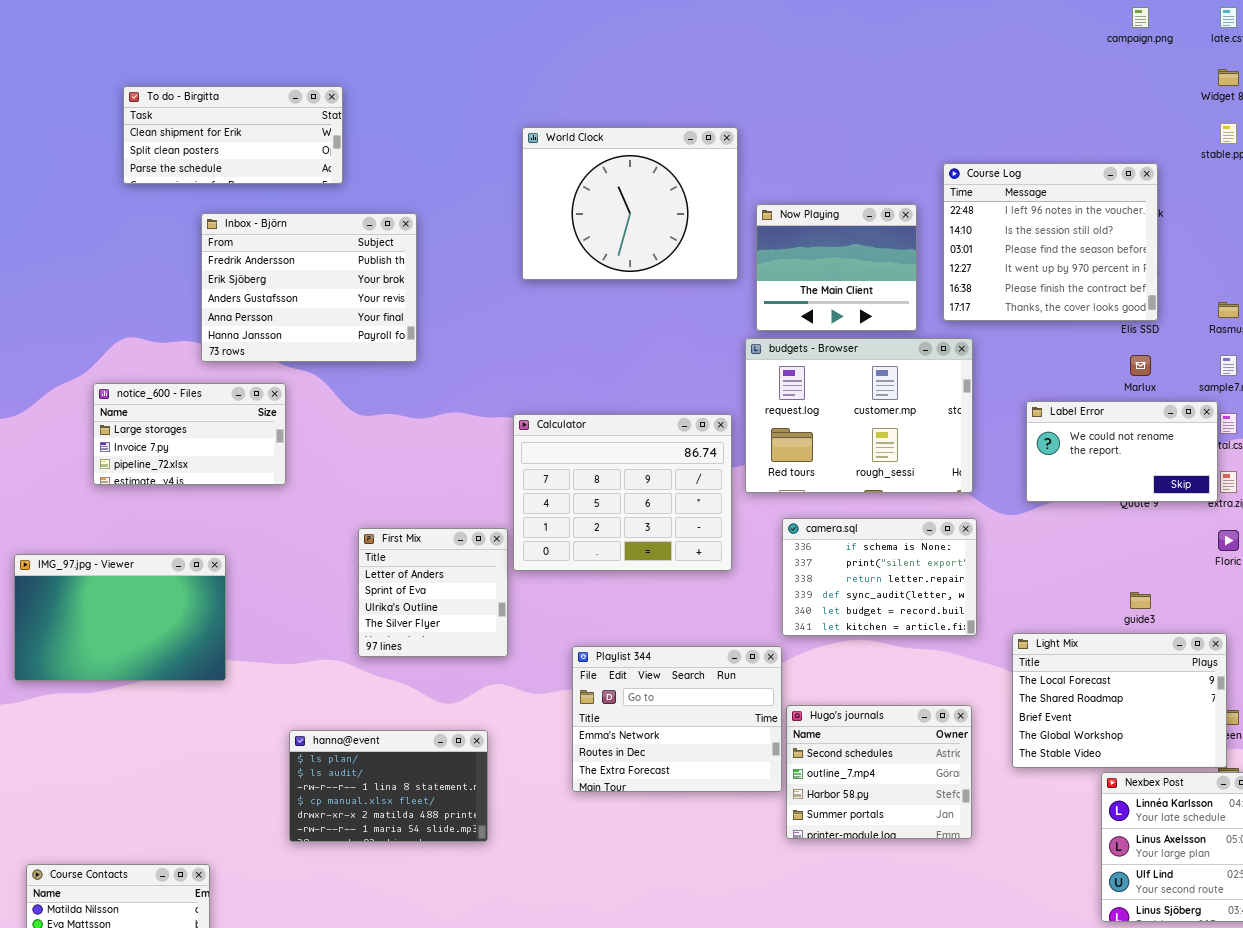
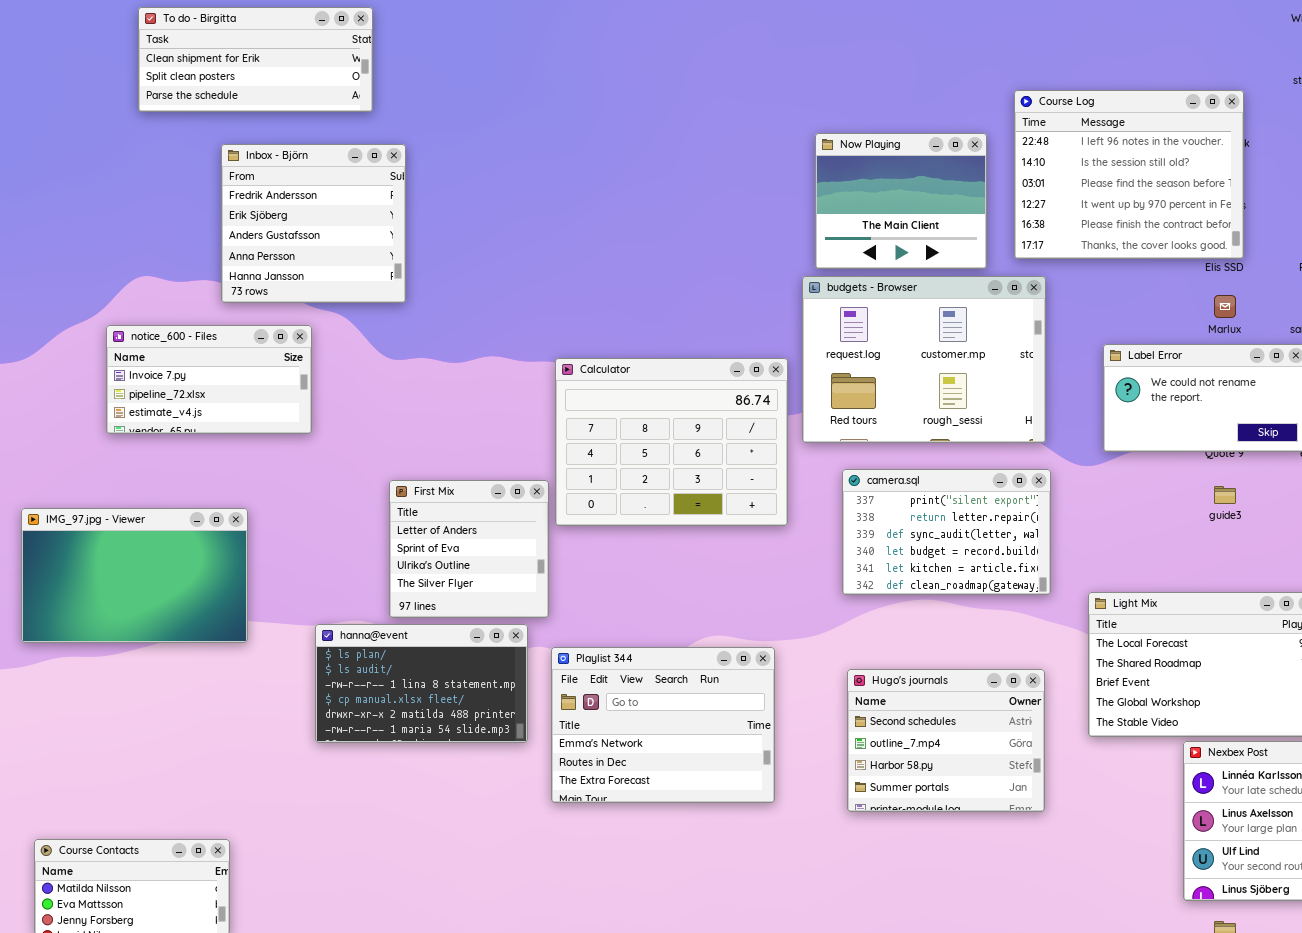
World Clock: [522,127,738,280] -> none, closed
Inbox - Björn: [201,213,417,362] -> [221,144,406,303], resized
notice_600 - Files: [93,383,286,485] -> [106,325,312,434], scrolled down 1 row
camera.sql: [782,518,977,636] -> [842,469,1051,595], scrolled down 1 row
guide3: [1130,592,1151,609] -> [1214,486,1236,504], moved
Playlist 344: [572,646,782,792] -> [551,647,775,803], moved
hanna@event: [289,730,488,842] -> [315,624,528,743], moved

